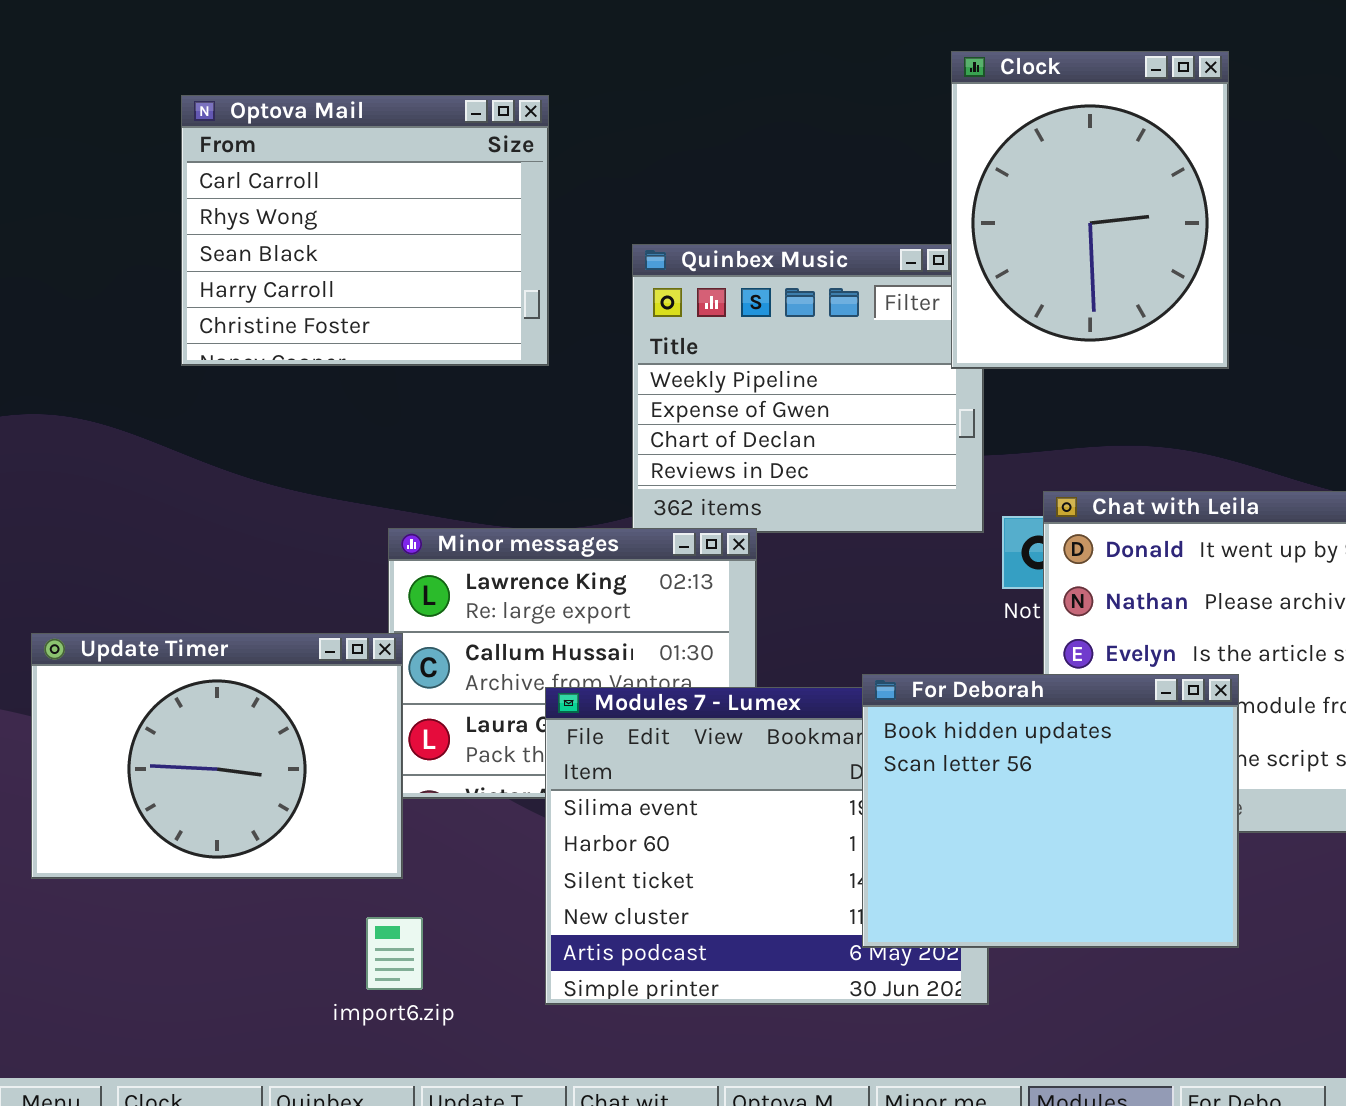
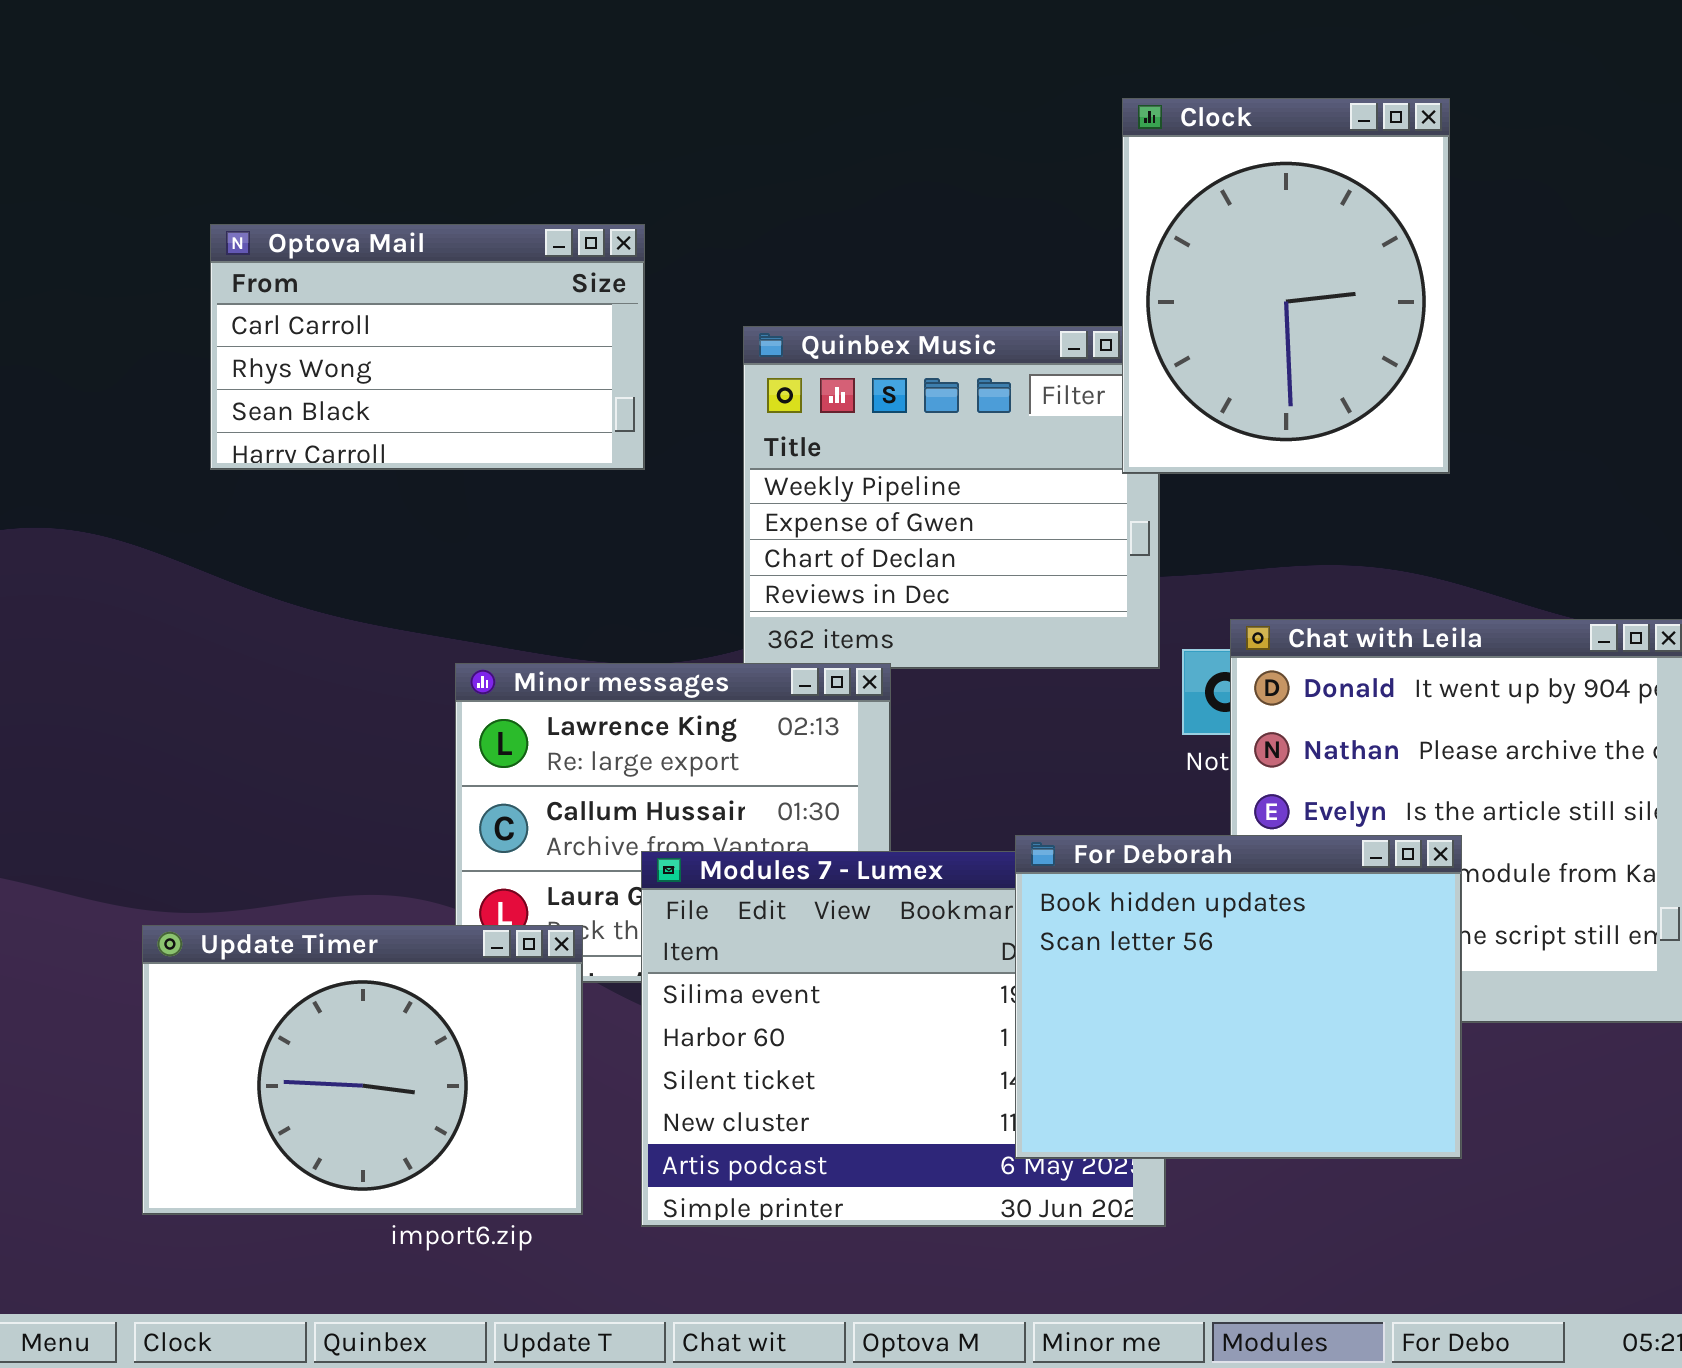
Optova Mail: [181,95,549,366] -> [210,224,645,470], resized
Update Timer: [31,633,403,879] -> [142,925,583,1215], moved

